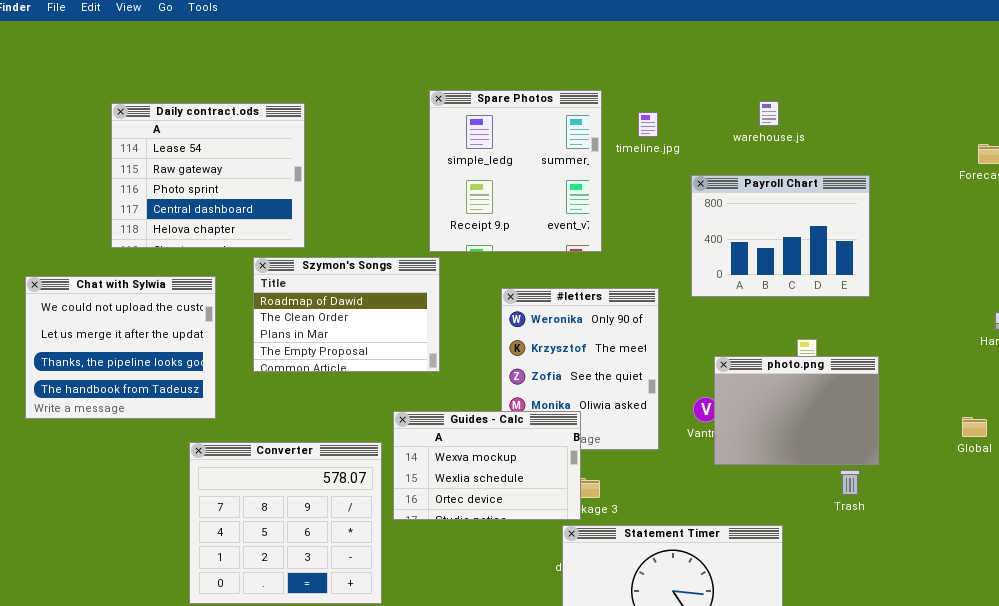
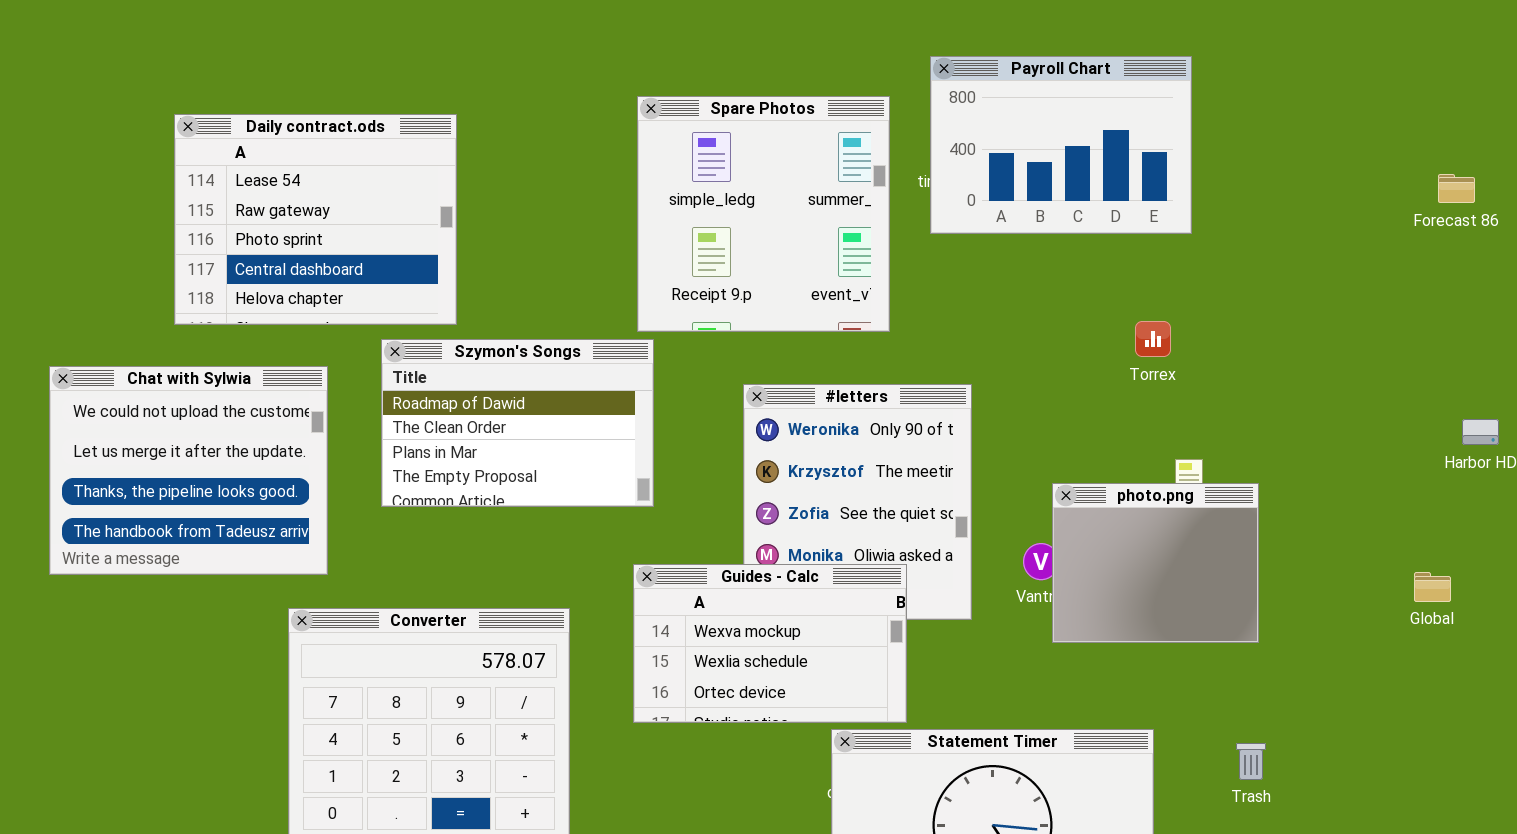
Payroll Chart: [691,175,870,297] -> [930,56,1192,234], moved
photo.png: [714,356,879,465] -> [1052,483,1259,643], resized
Guides - Calc: [393,411,581,520] -> [633,564,907,723], moved
Trash: [840,470,860,495] -> [1236,743,1266,780], moved

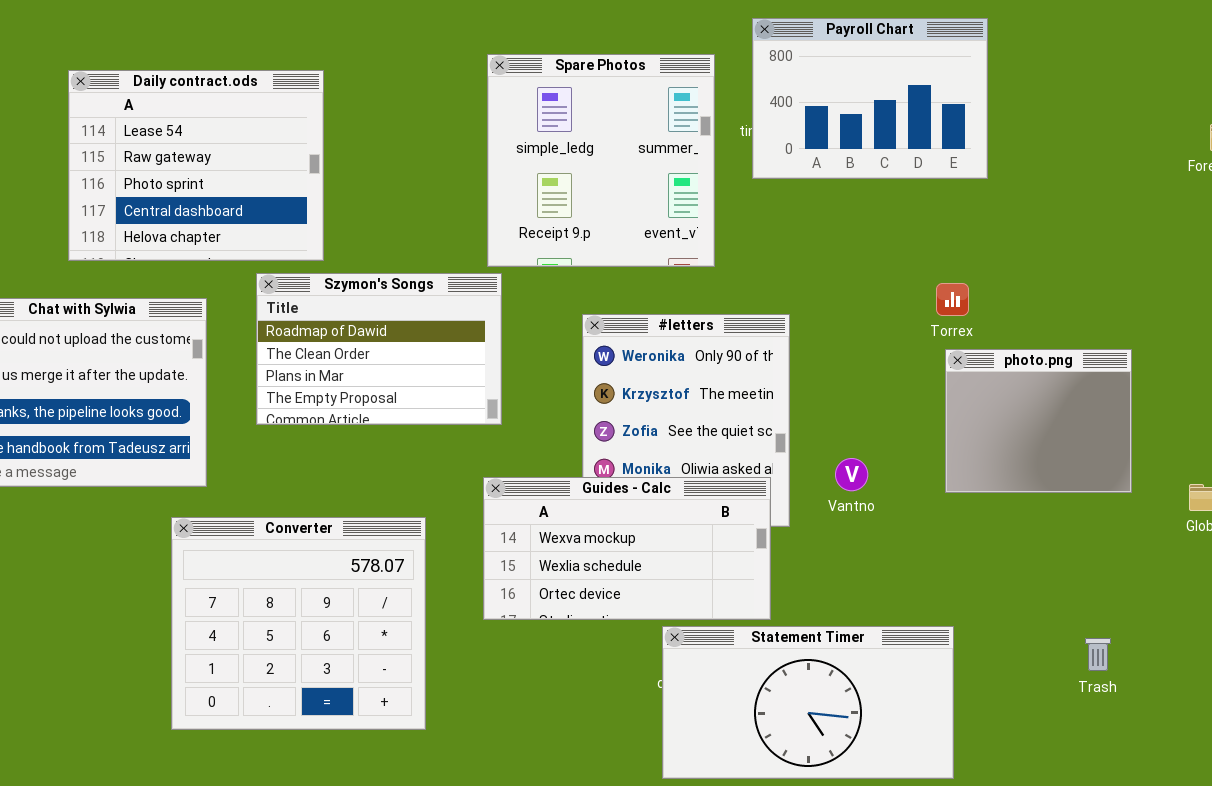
Torrex: [1135,321,1171,357] -> [936,283,969,316], moved
photo.png: [1052,483,1259,643] -> [945,349,1132,493], moved
Guides - Calc: [633,564,907,723] -> [483,477,771,620], resized
Trash: [1236,743,1266,780] -> [1085,638,1111,671], moved

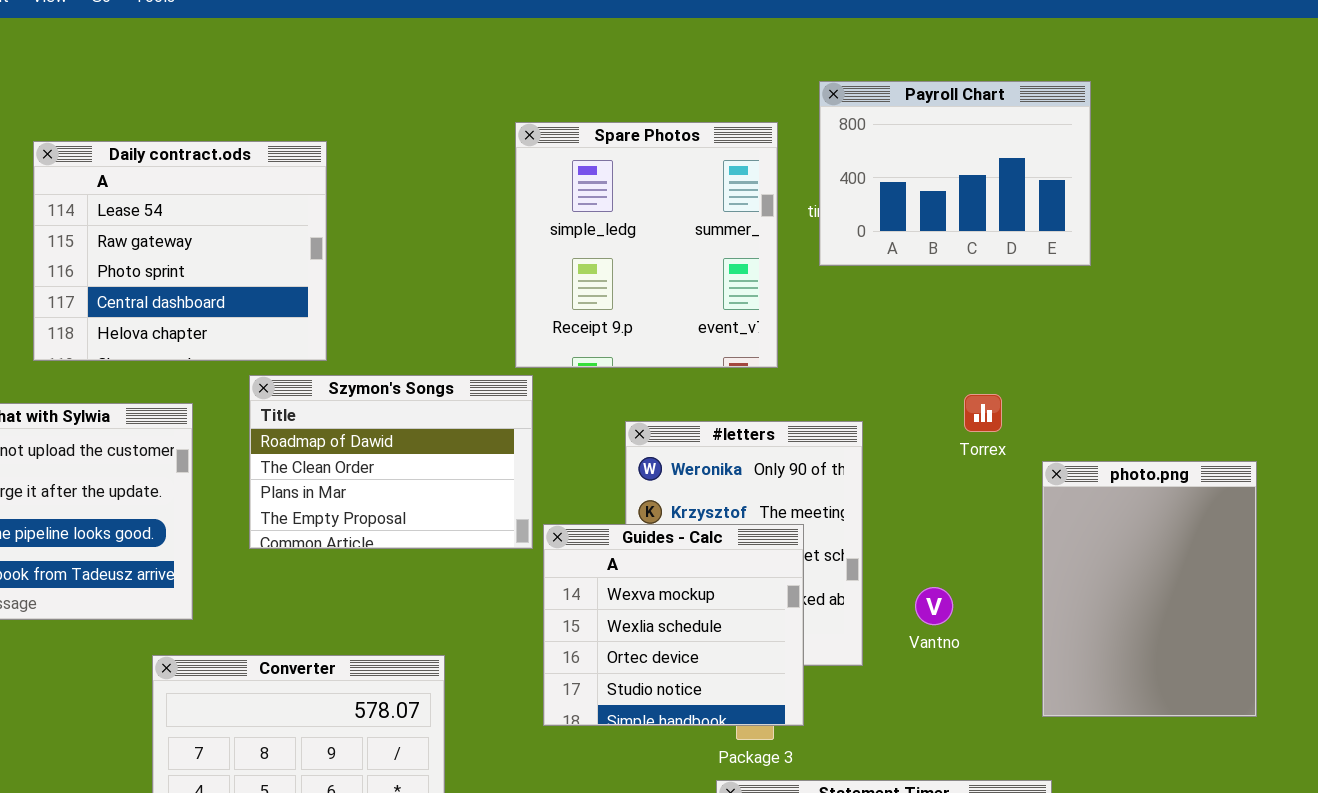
Torrex: [936,283,969,316] -> [964,394,1002,432], moved
photo.png: [945,349,1132,493] -> [1042,461,1257,717], resized
Guides - Calc: [483,477,771,620] -> [543,524,804,726], moved, resized

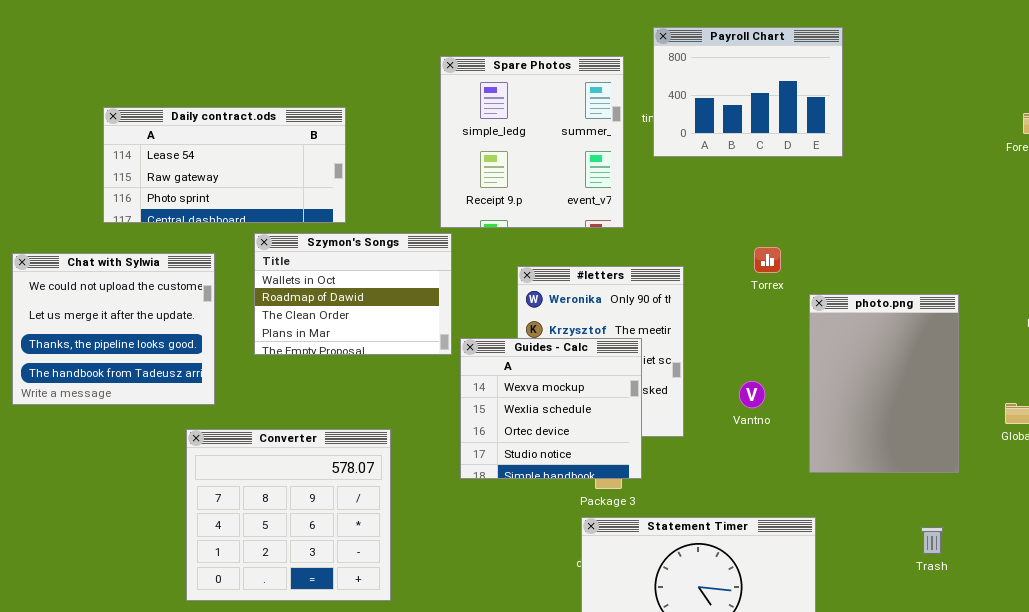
Daily contract.ods: [33,141,327,361] -> [103,107,346,223], resized
Szymon's Songs: [249,375,533,549] -> [254,233,452,355], scrolled up 1 row
Vantno: [915,587,953,625] -> [739,381,765,408], moved

